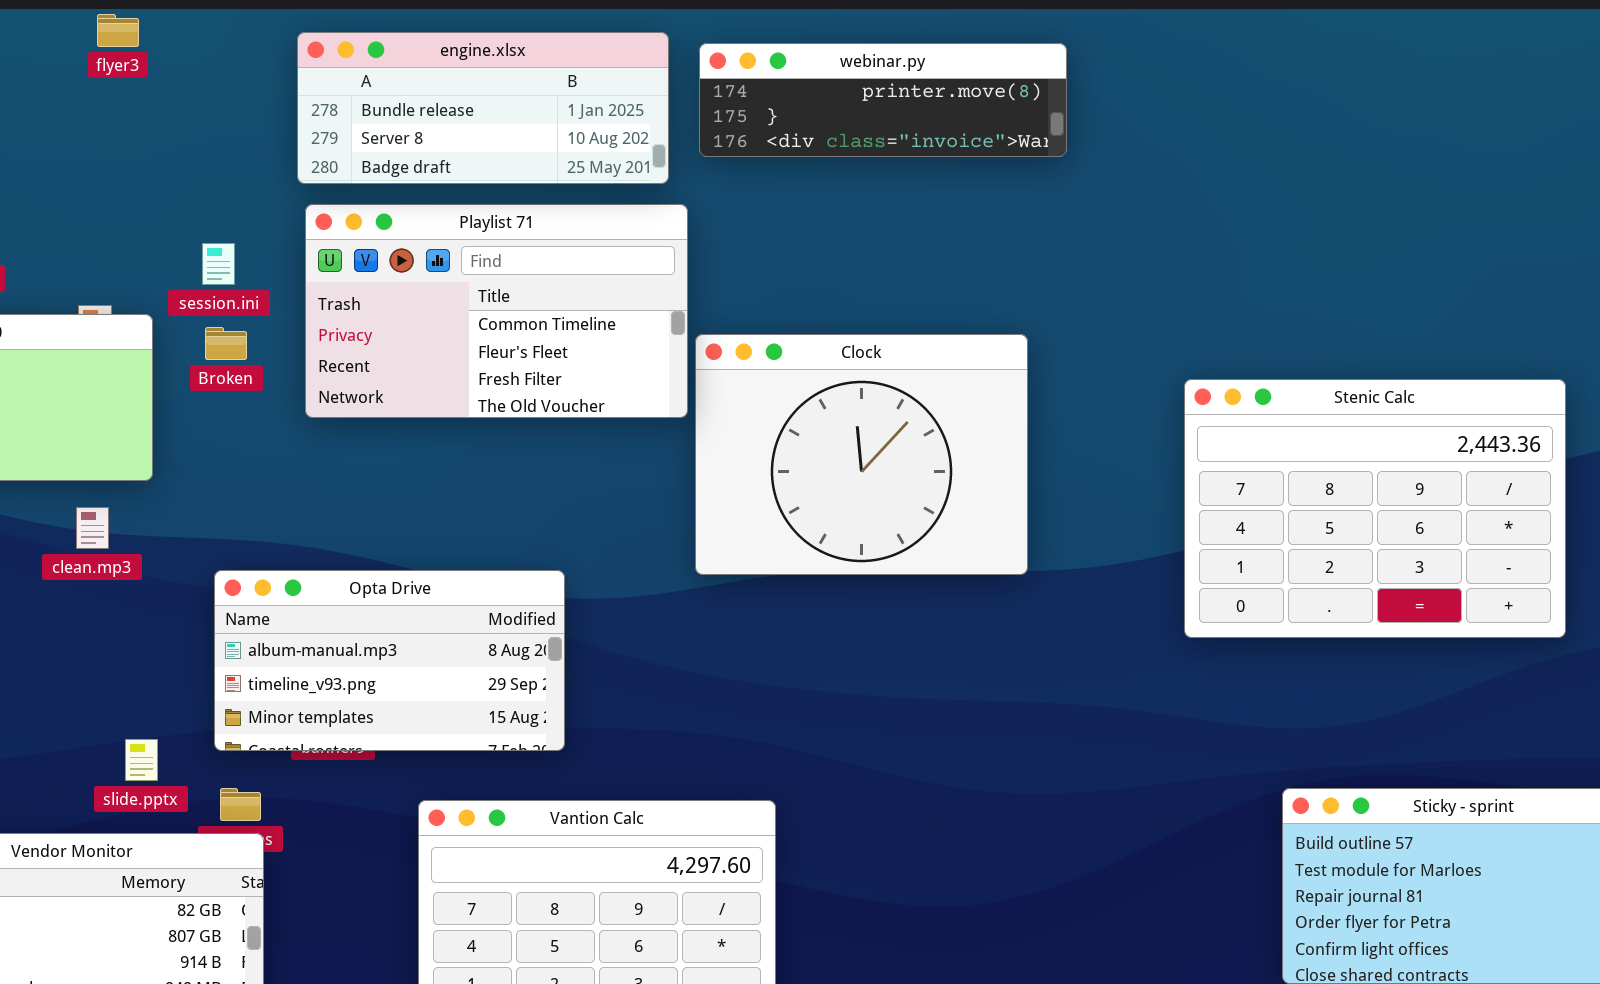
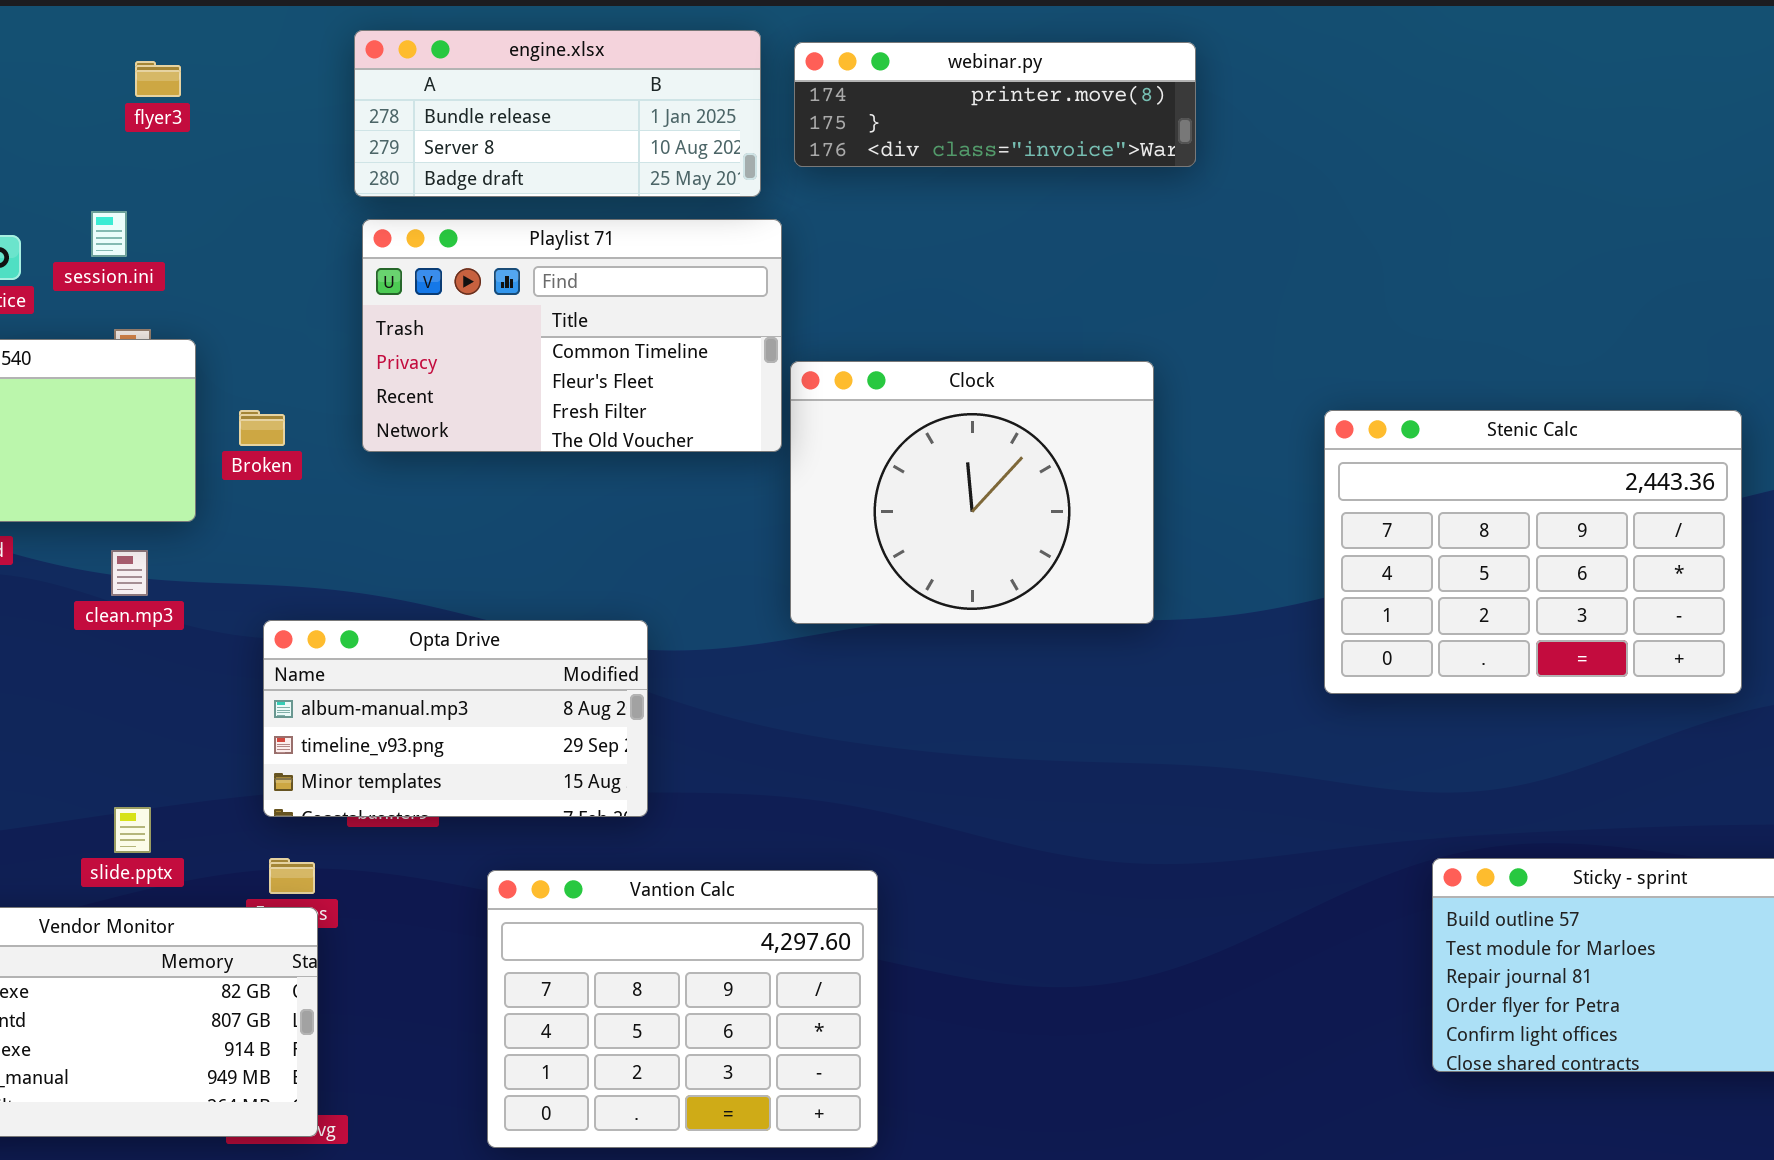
flyer3: [97,14,139,47] -> [135,61,181,97], moved
session.ini: [202,243,235,285] -> [91,211,127,257], moved
Broken: [205,327,247,360] -> [239,410,285,446], moved
slide.pptx: [125,739,158,781] -> [114,807,151,853], moved

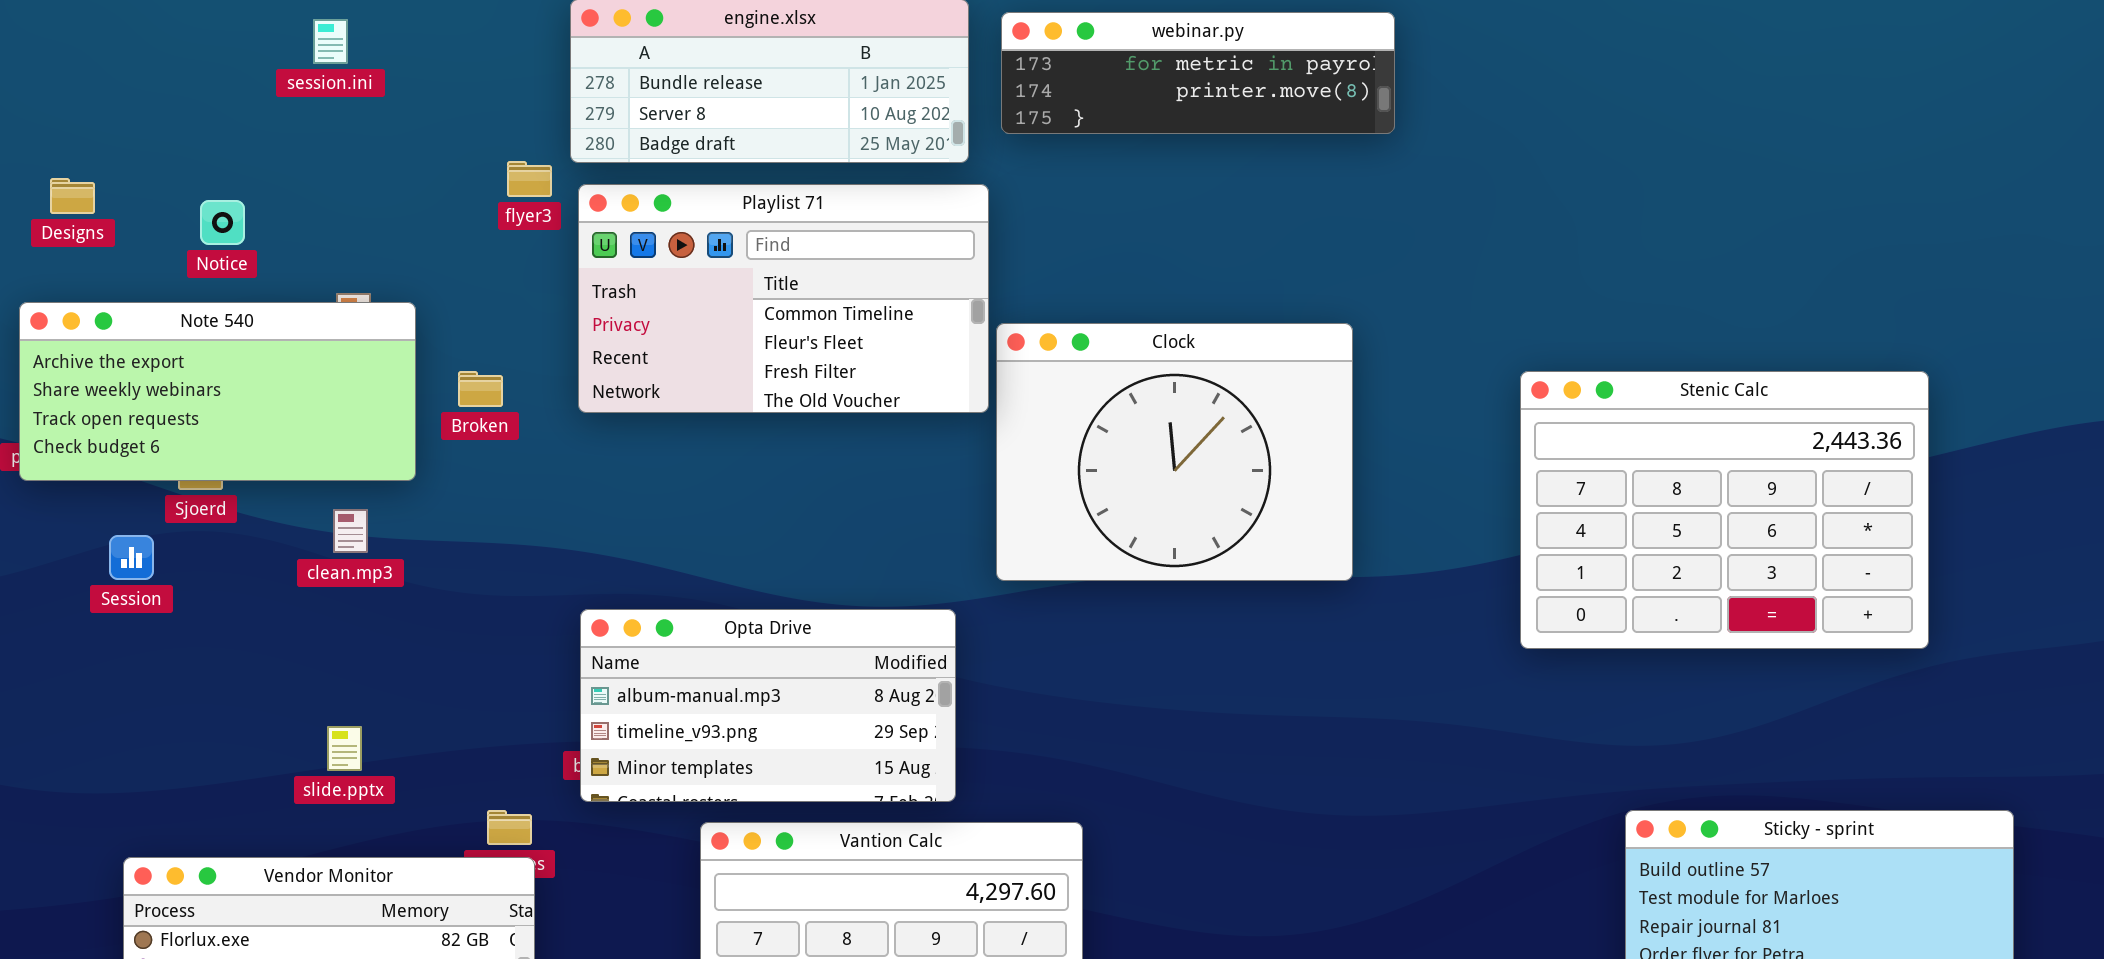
webinar.py: [794,42,1196,167] -> [1001,12,1395,134], scrolled up 1 row
flyer3: [135,61,181,97] -> [507,161,552,197], moved
session.ini: [91,211,127,257] -> [313,19,348,64], moved
Opta Drive: [263,620,648,817] -> [580,609,956,802], moved
slide.pptx: [114,807,151,853] -> [327,726,362,771], moved

